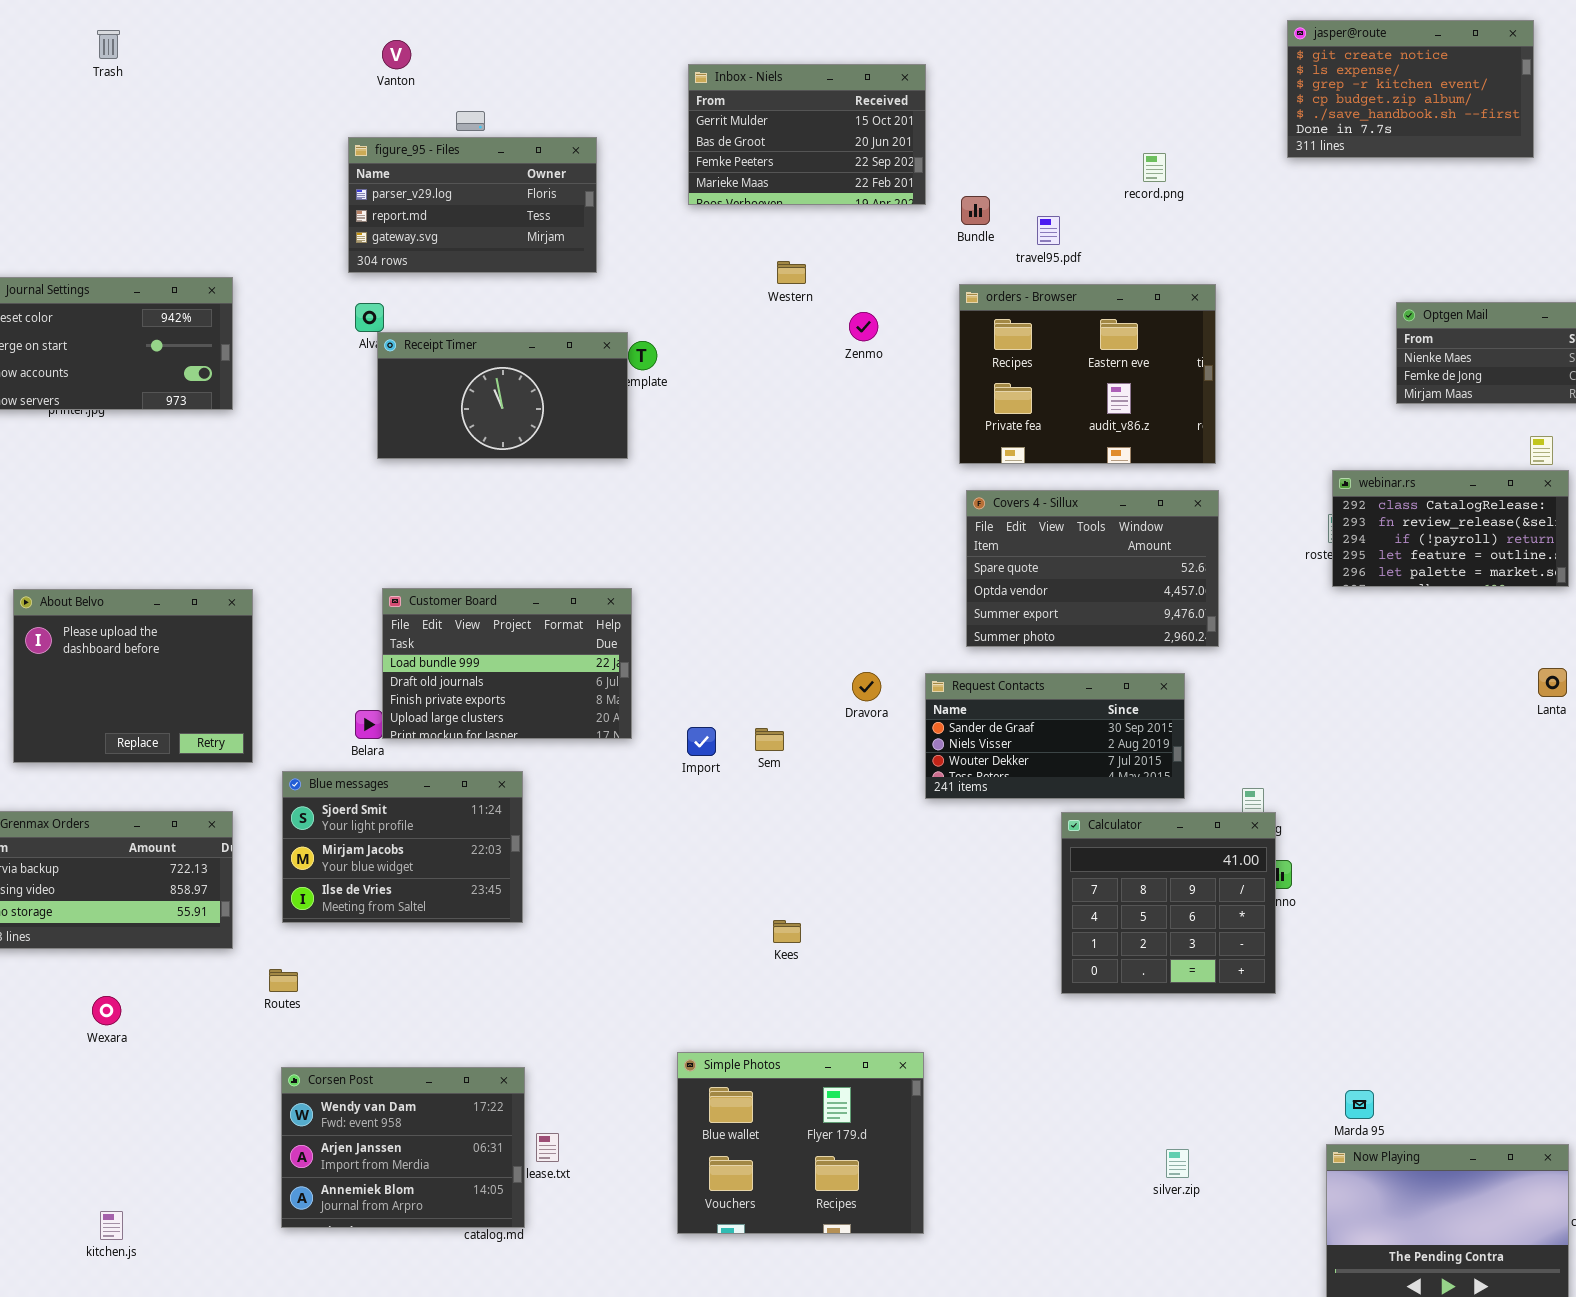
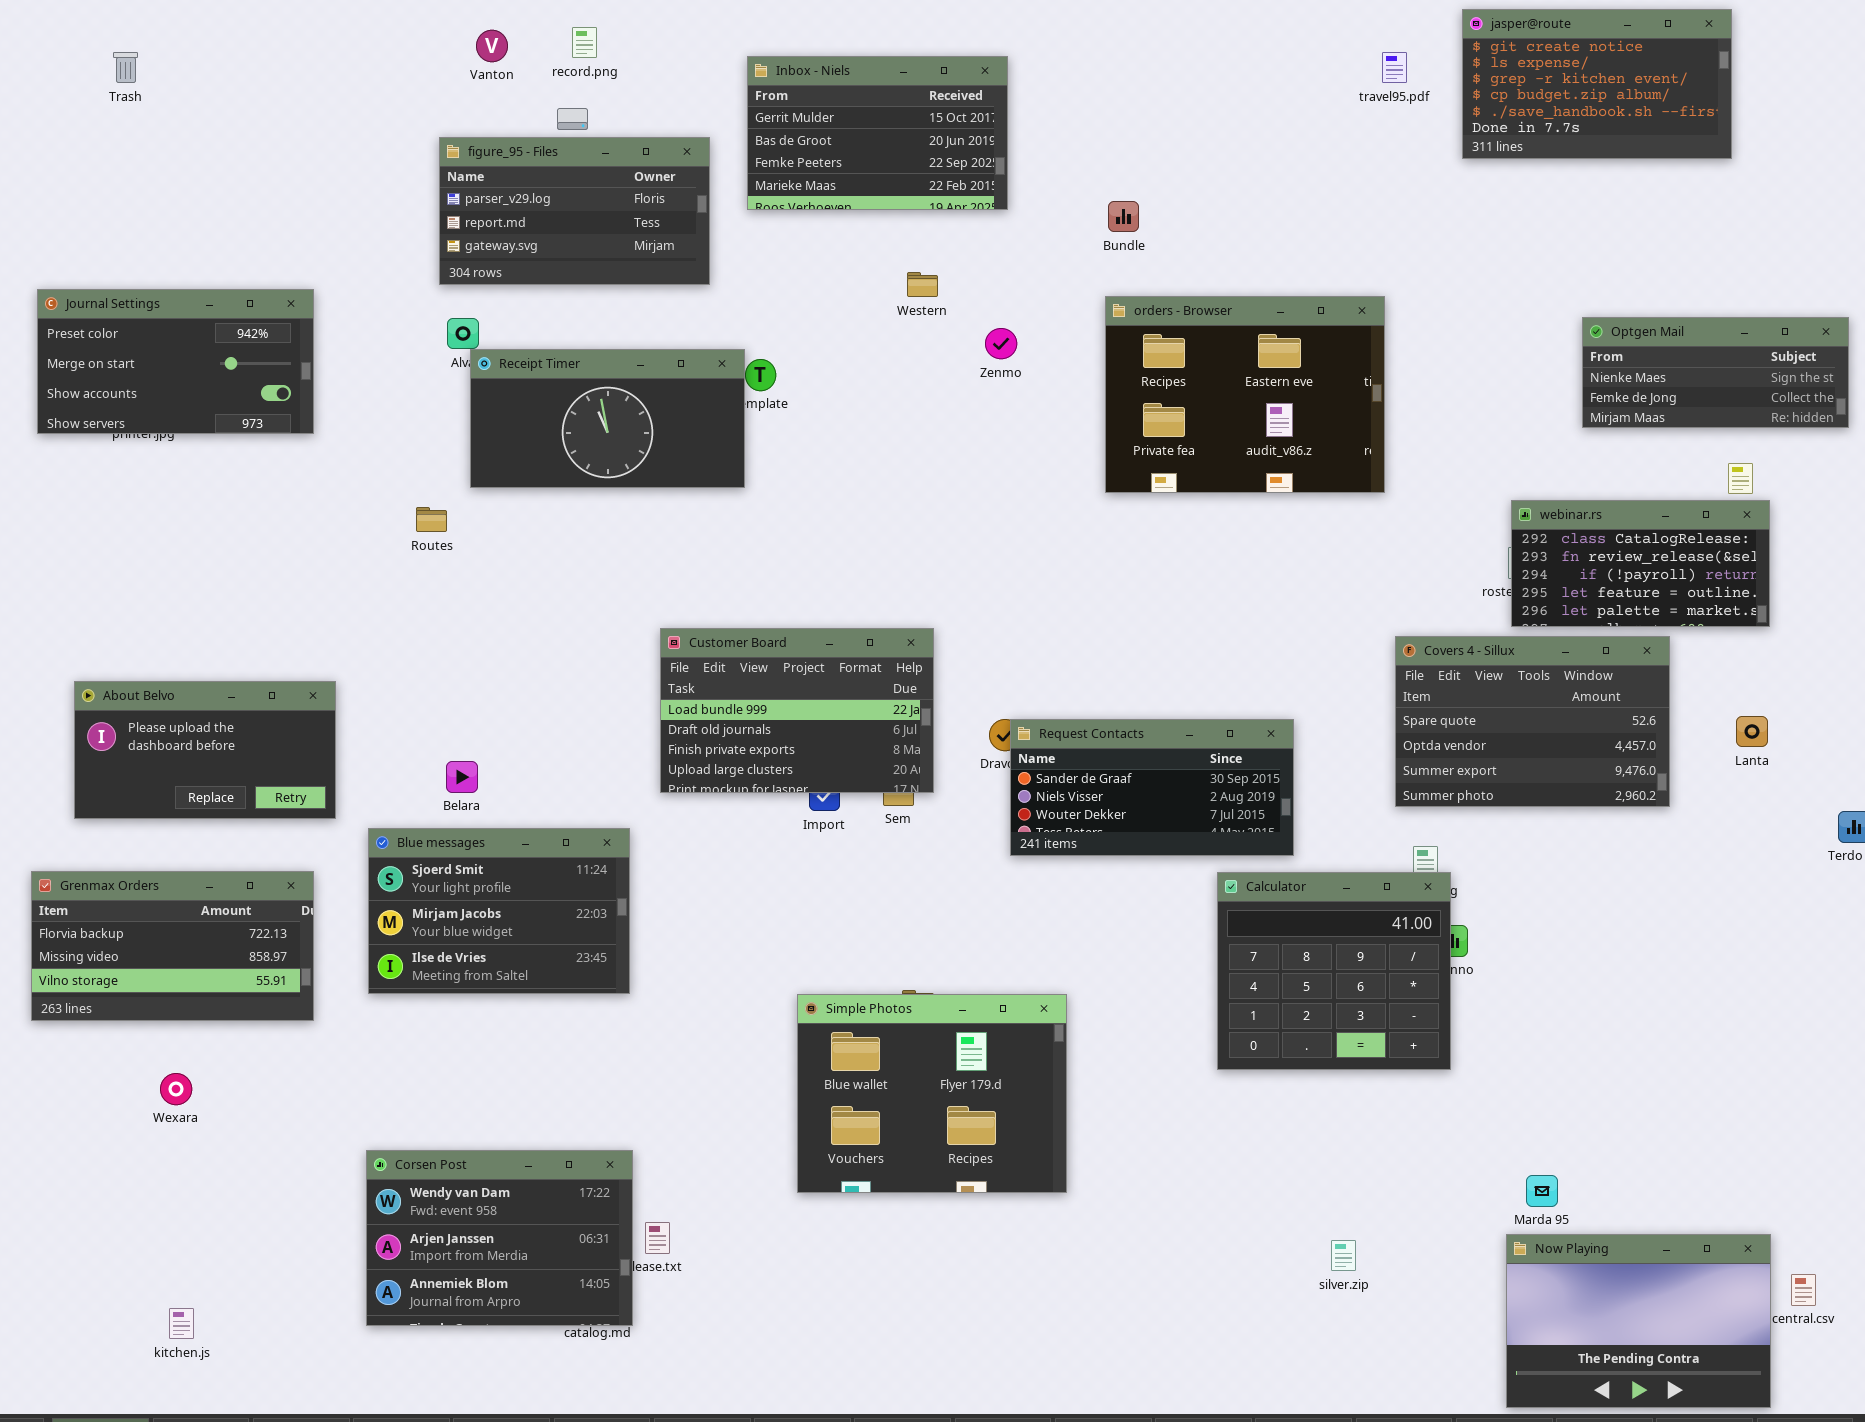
Trash: [97,30,120,59] -> [113,52,138,83], moved
Inbox - Niels: [688,64,926,205] -> [747,56,1008,210], moved
record.png: [1143,153,1166,182] -> [572,27,597,58], moved
travel95.pdf: [1037,216,1060,245] -> [1382,52,1407,83], moved
Covers 4 - Sillux: [966,490,1219,647] -> [1395,636,1670,807], moved
Customer Board: [382,588,632,739] -> [660,628,934,793], moved
About Belvo: [13,589,253,763] -> [74,681,336,819], resized
Request Contacts: [925,673,1185,799] -> [1010,719,1294,856], moved
Routes: [269,969,298,992] -> [416,507,447,532], moved
Simple Photos: [677,1052,924,1234] -> [797,994,1067,1193], moved

